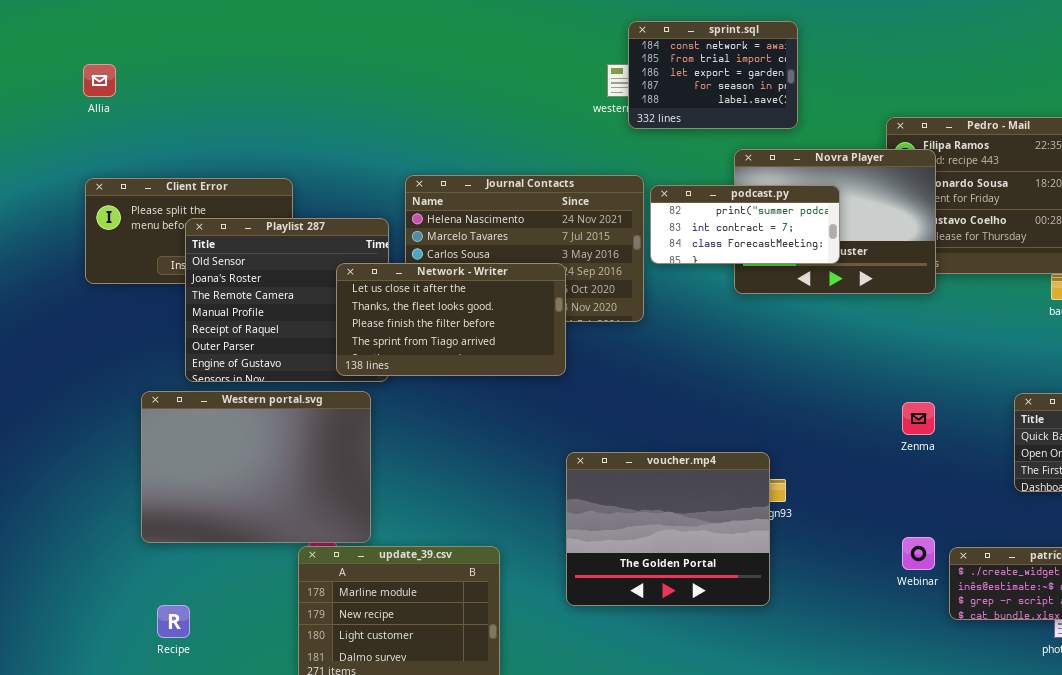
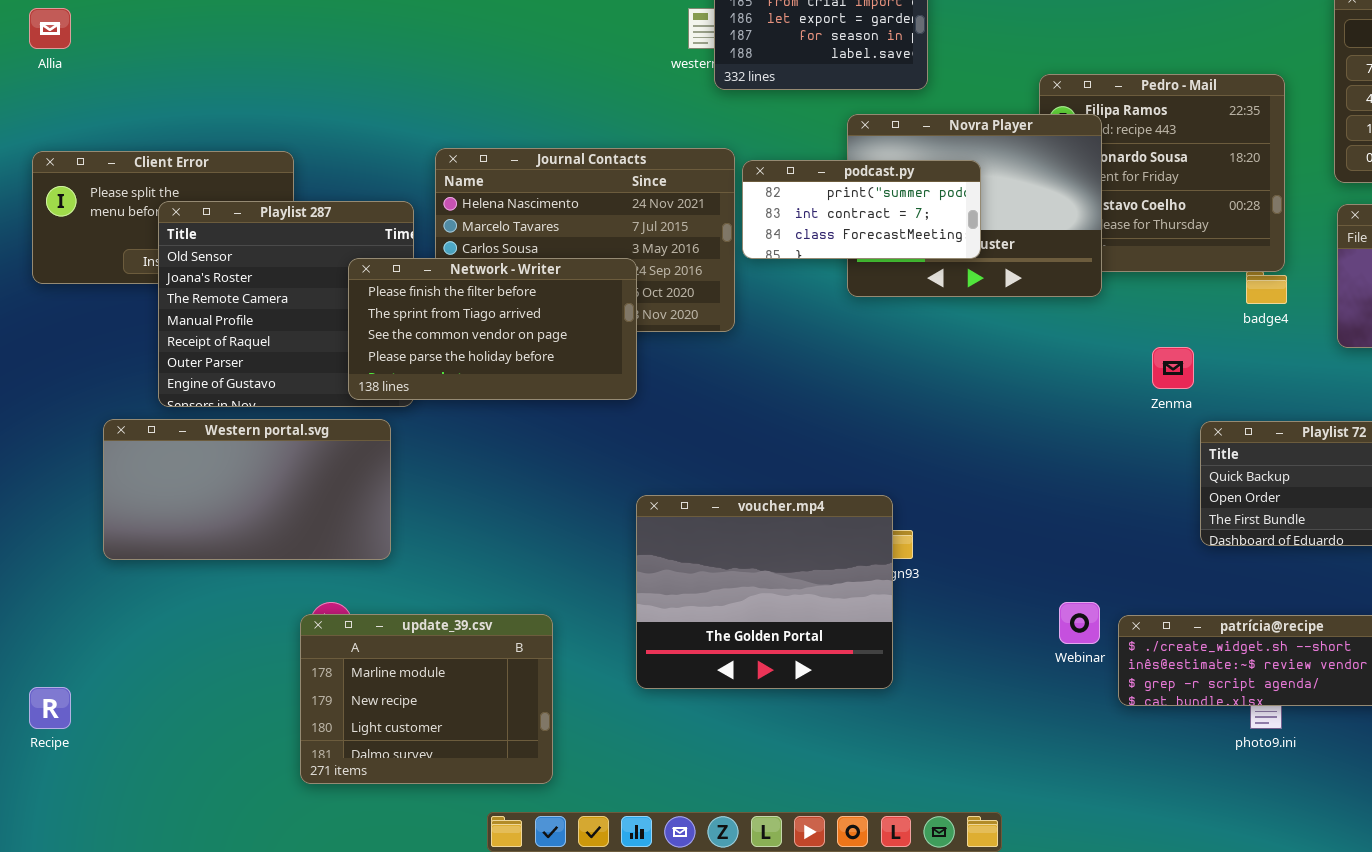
Network - Writer: [336,263,566,376] -> [348,258,637,400], scrolled down 2 rows
Western portal.svg: [141,391,371,543] -> [103,419,391,560], resized
Zenma: [902,402,935,435] -> [1152,347,1194,389], moved
Recipe: [157,605,190,638] -> [29,687,71,729], moved

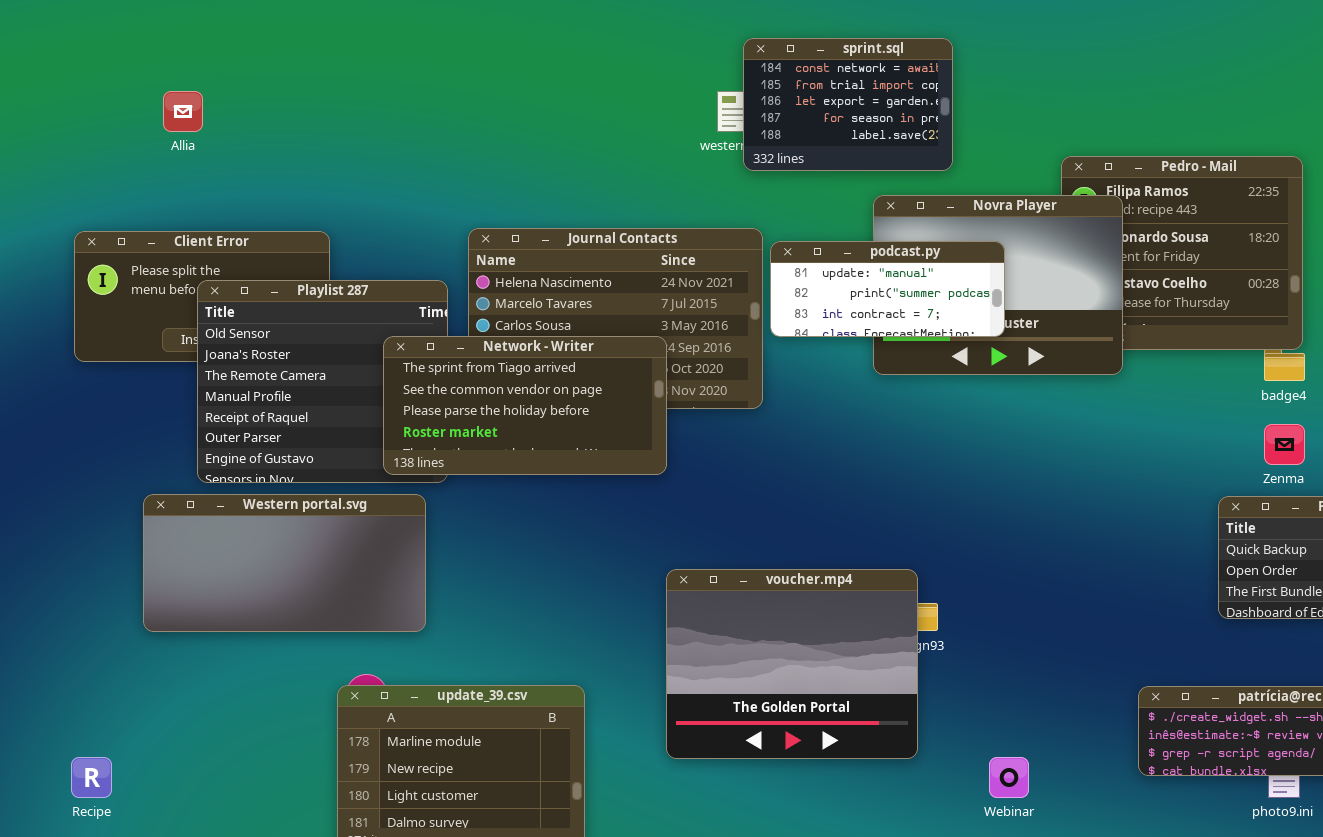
Allia: [29,8,71,49] -> [163,91,203,132], moved
podcast.py: [742,160,981,259] -> [770,241,1005,337], scrolled up 1 row
Network - Writer: [348,258,637,400] -> [383,336,667,475], scrolled down 1 row
Zenma: [1152,347,1194,389] -> [1264,424,1305,465], moved
Webinar: [1059,602,1100,644] -> [989,757,1029,798], moved

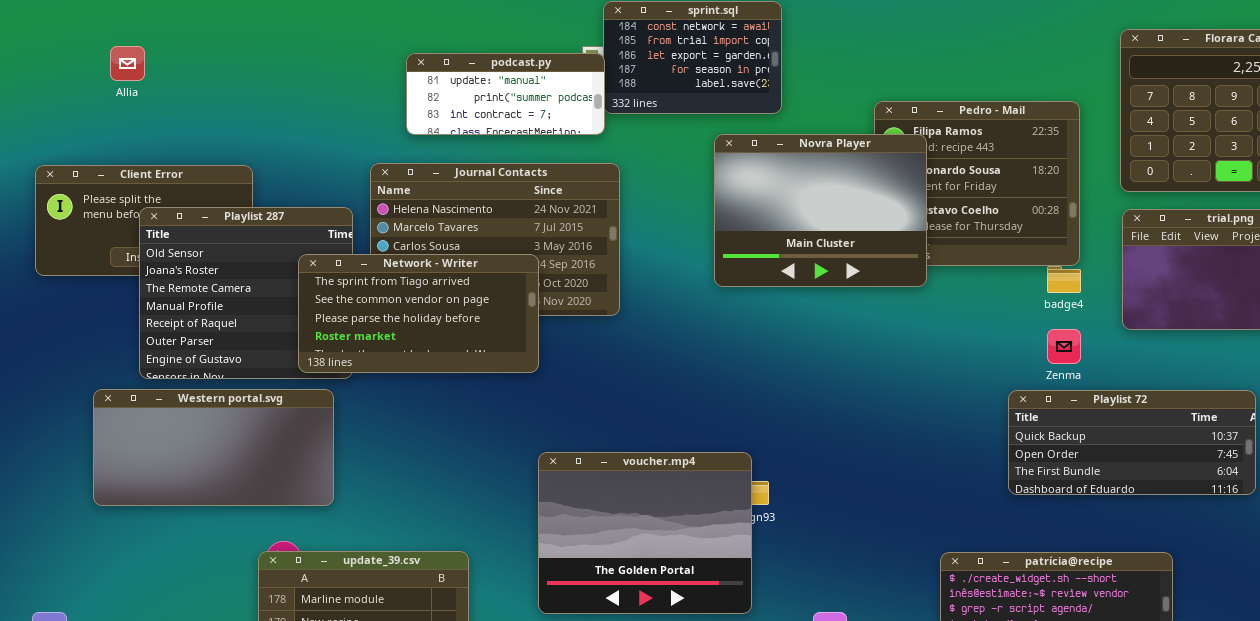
podcast.py: [770,241,1005,337] -> [406,53,605,135], moved

